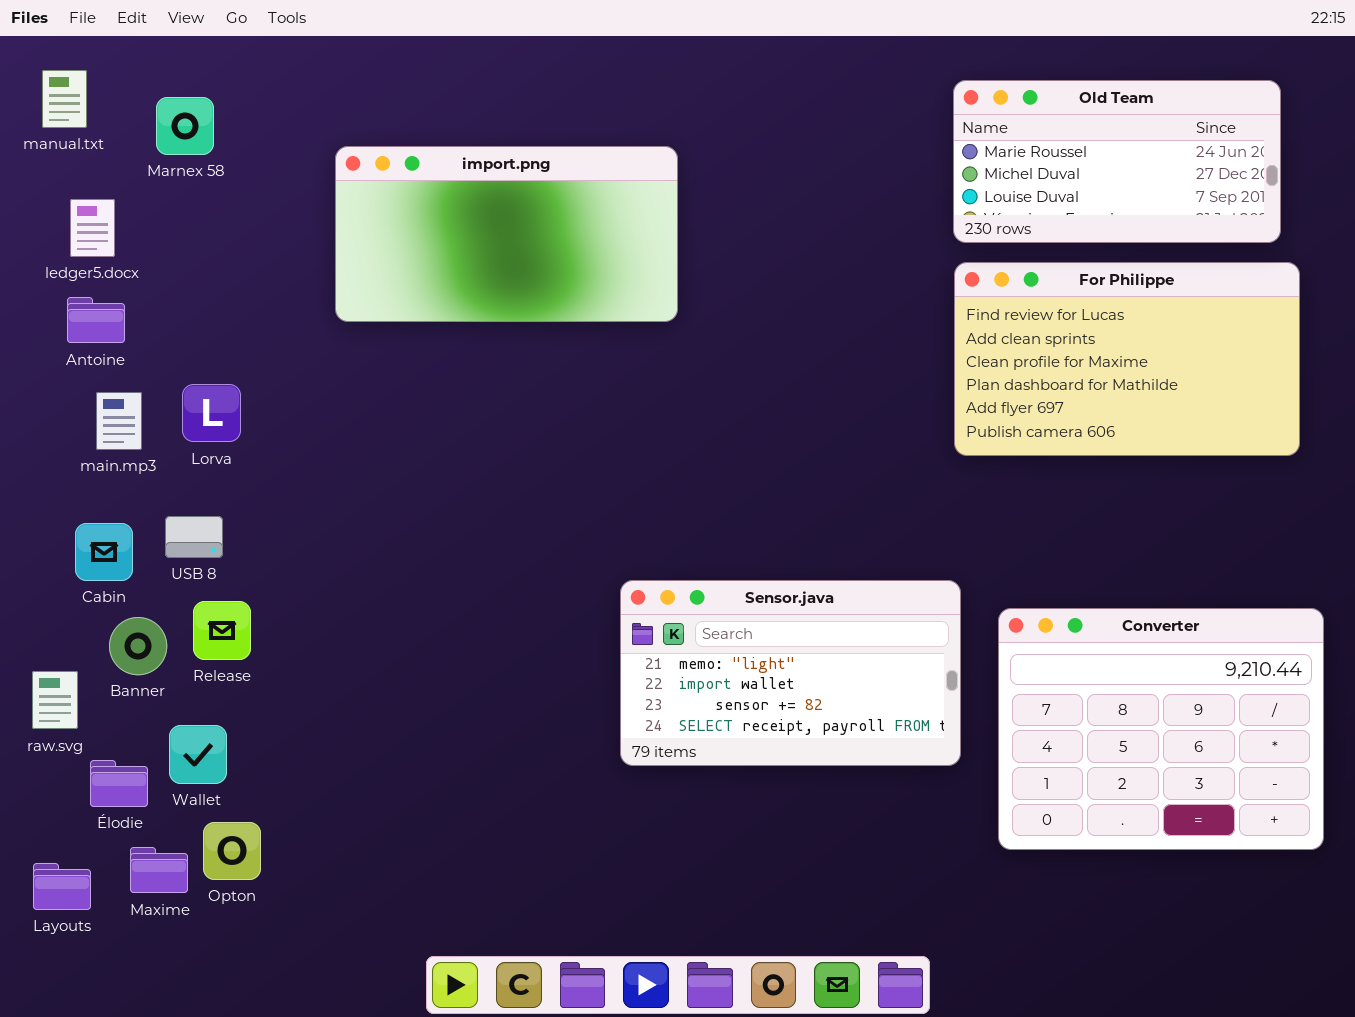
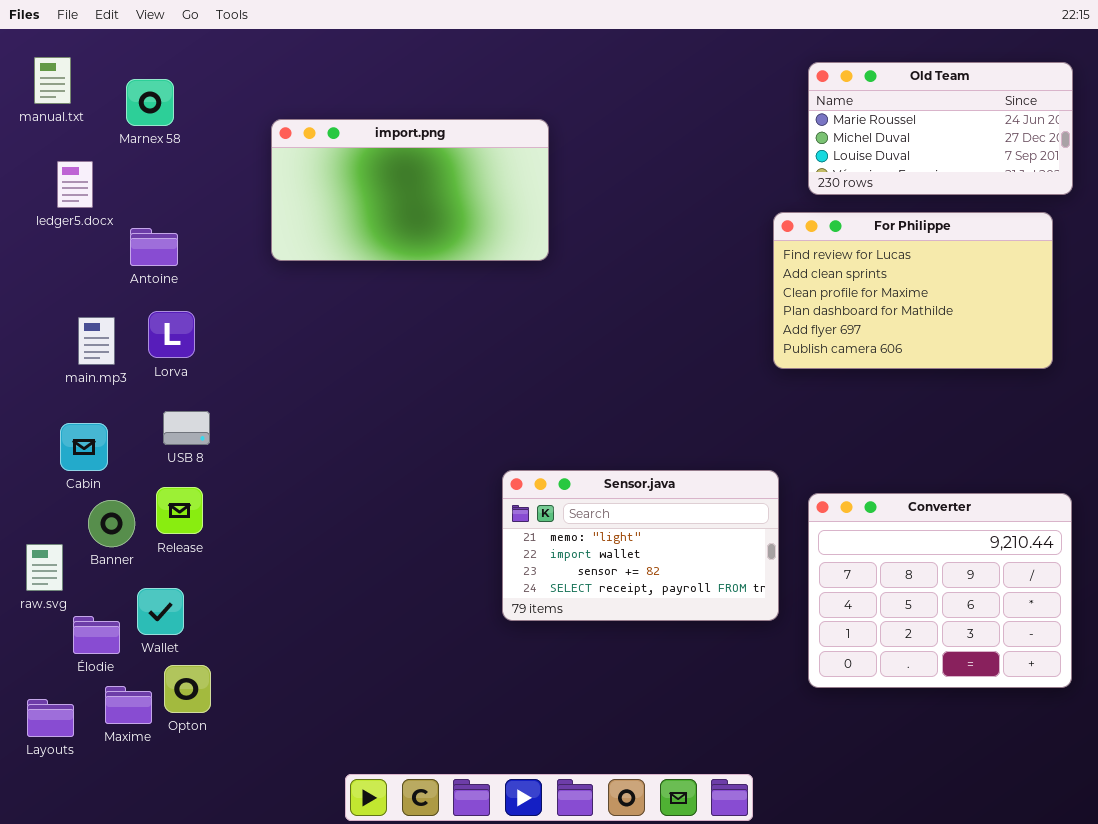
Old Team: [953,80,1281,243] -> [808,62,1073,195], moved
Antoine: [67,297,125,343] -> [130,228,178,266], moved
USB 8: [165,516,223,558] -> [163,411,210,445], moved

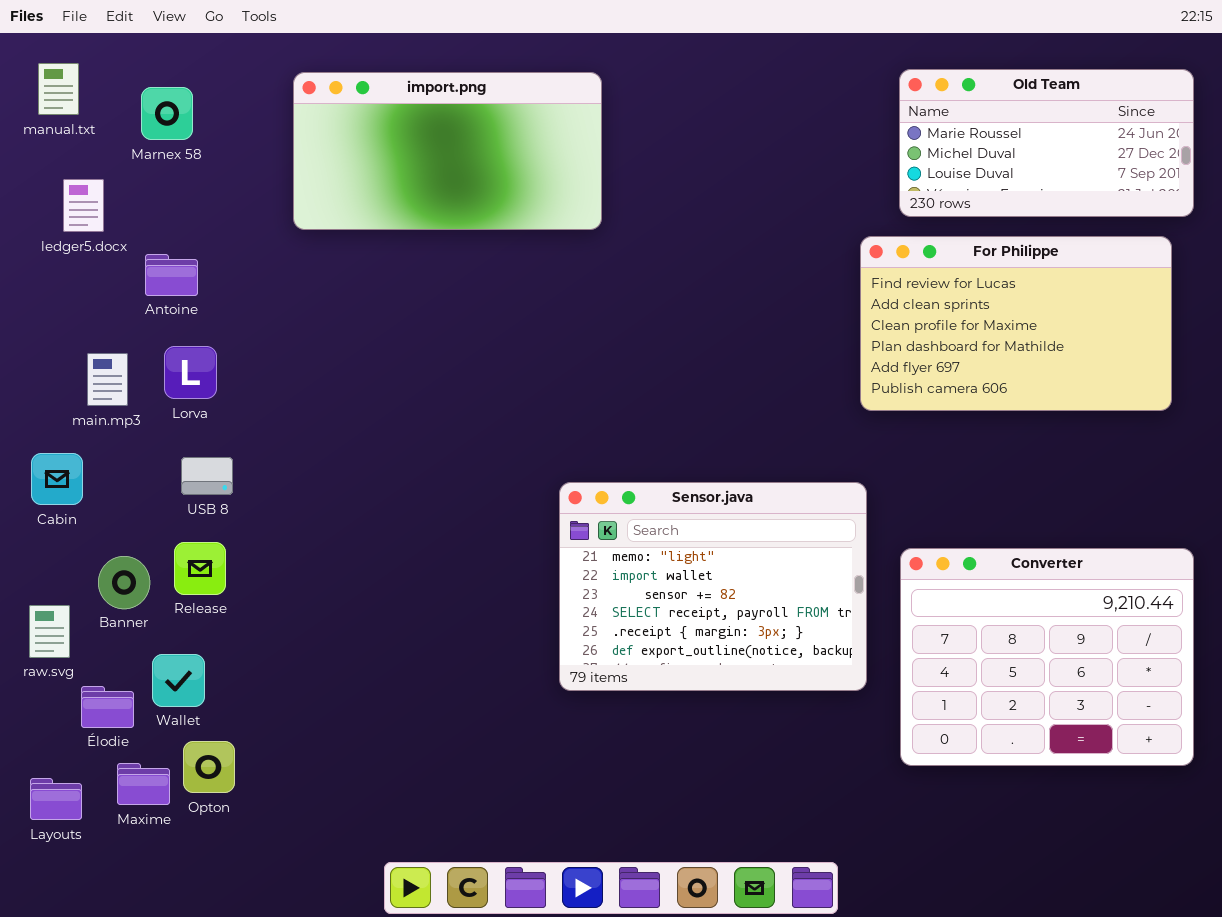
import.png: [271,119,549,261] -> [293,72,602,230], moved
Cabin: [60,423,108,471] -> [31,453,83,505], moved
Sensor.java: [502,470,779,621] -> [559,482,867,691], resized

